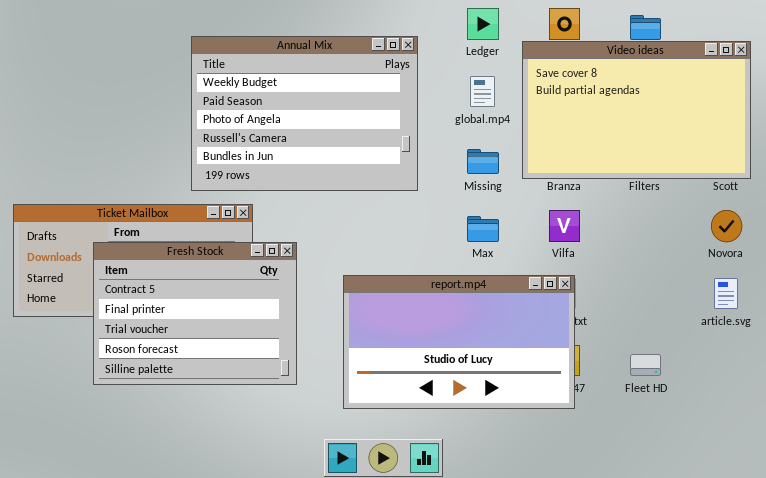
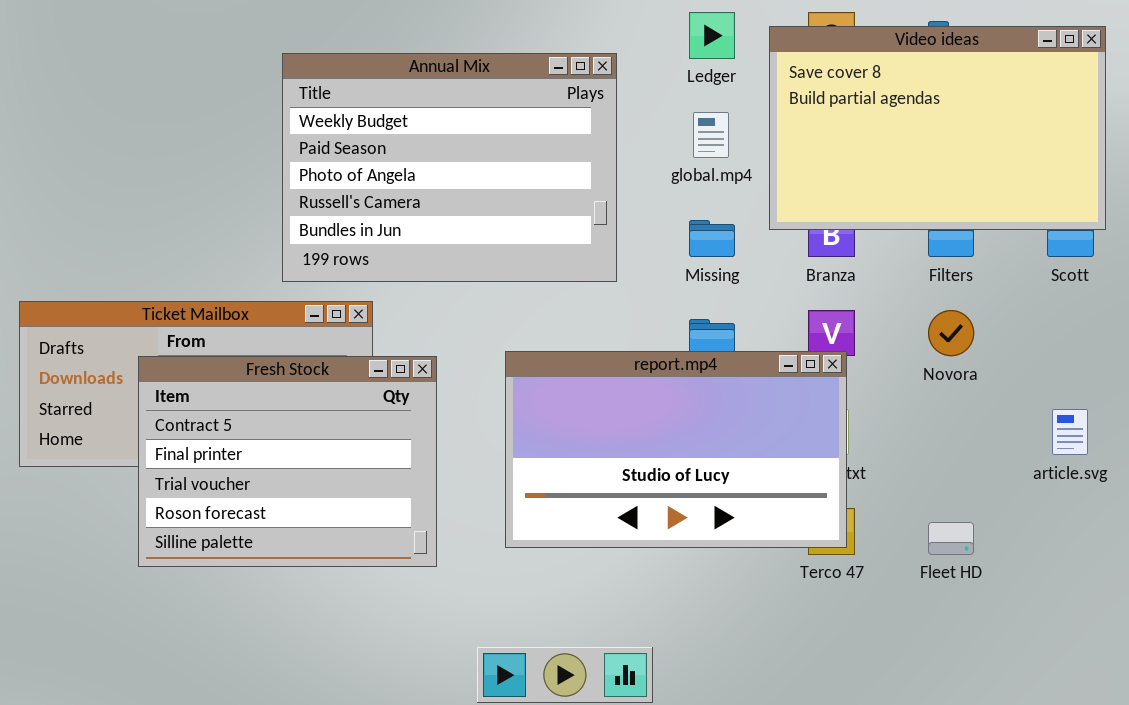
Video ideas: [522,41,751,179] -> [769,26,1106,230], moved
Novora: [711,210,742,242] -> [928,310,974,356], moved
report.mp4: [343,275,575,409] -> [505,351,847,548], moved

